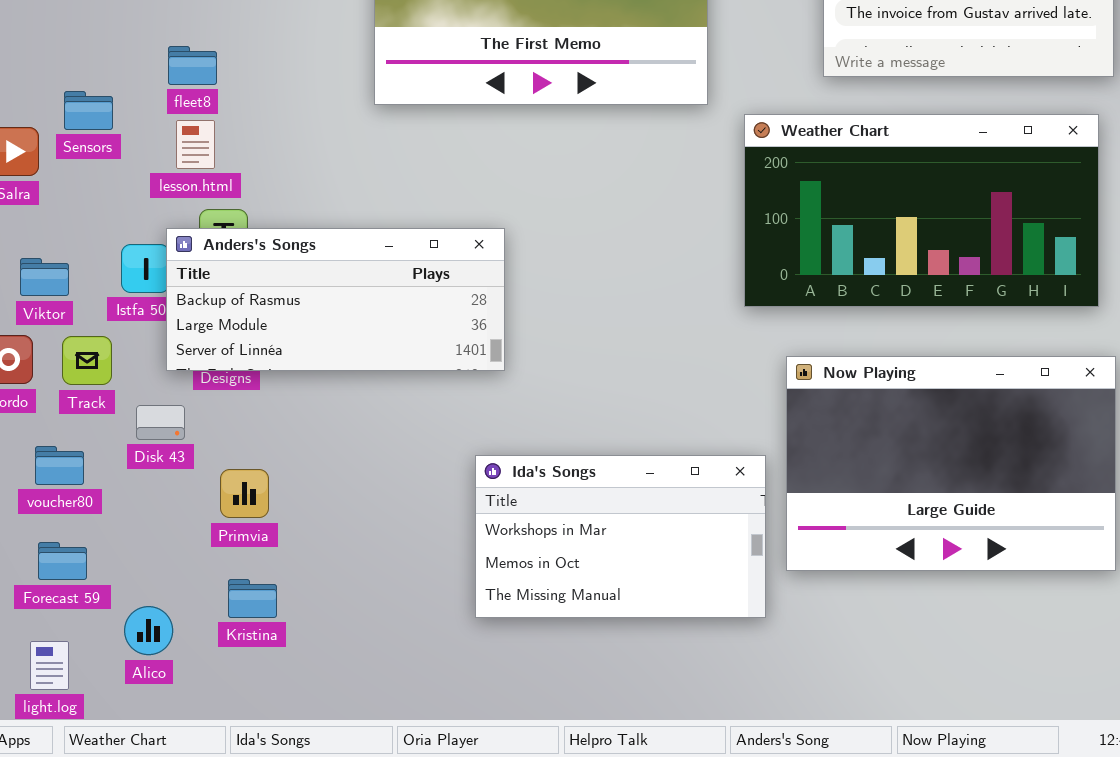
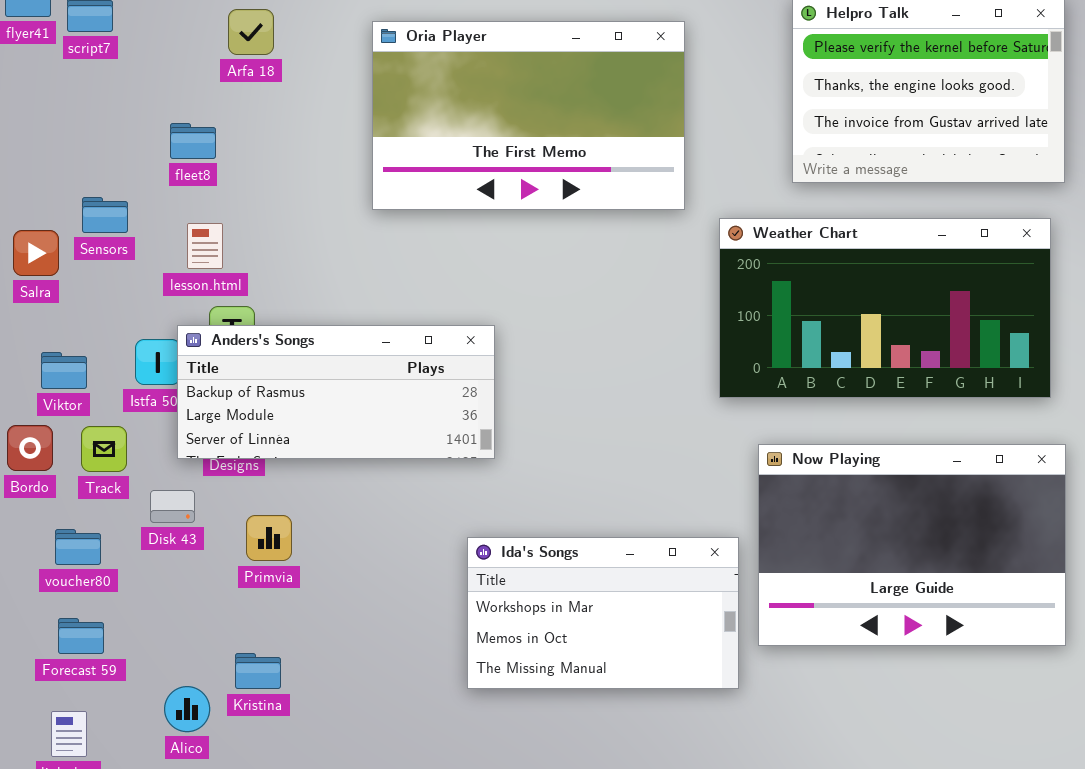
fleet8: [168,46,217,85] -> [170,123,216,159], moved
Primvia: [220,469,269,518] -> [246,515,292,561], moved
Alico: [124,606,173,655] -> [164,686,210,732], moved

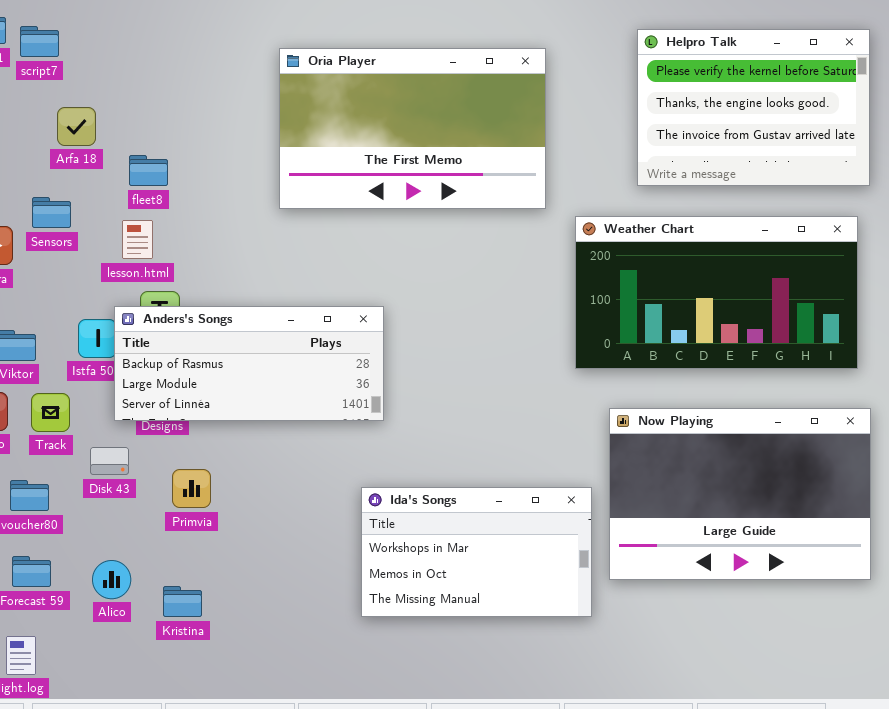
Arfa 18: [228,9,274,55] -> [57,107,96,146], moved
fleet8: [170,123,216,159] -> [129,155,168,186], moved
Alico: [164,686,210,732] -> [92,560,131,599], moved

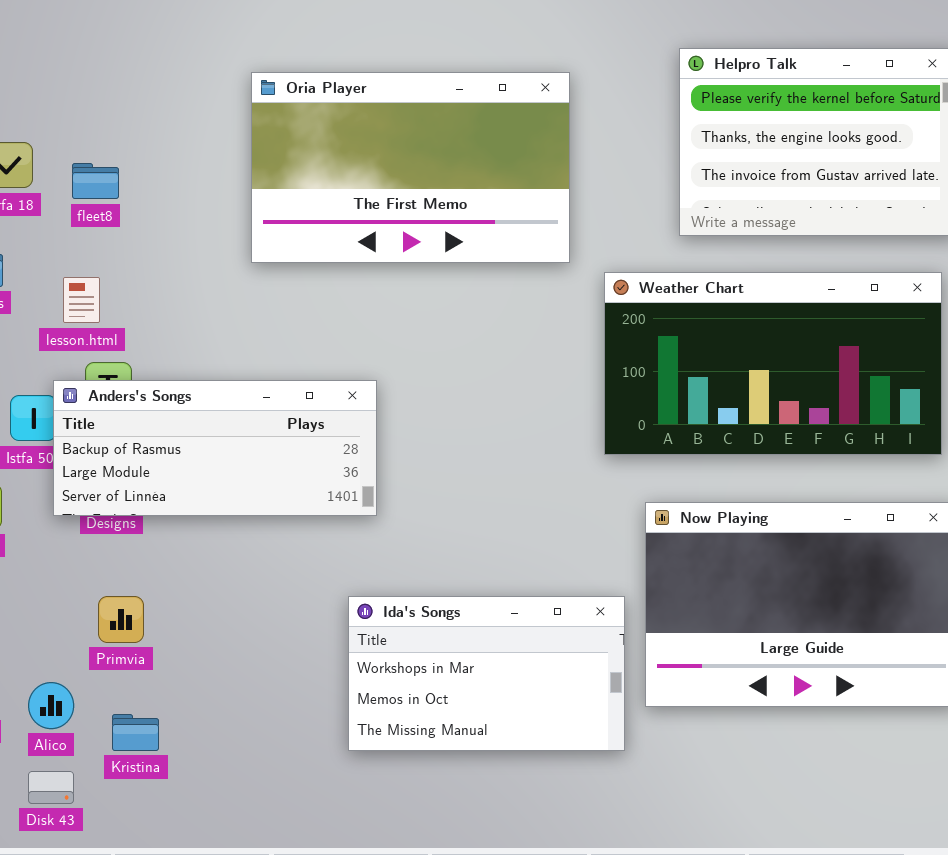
fleet8: [129,155,168,186] -> [72,163,119,199], moved
Disk 43: [90,447,129,475] -> [28,771,74,804], moved
Primvia: [172,469,211,508] -> [98,596,144,643], moved

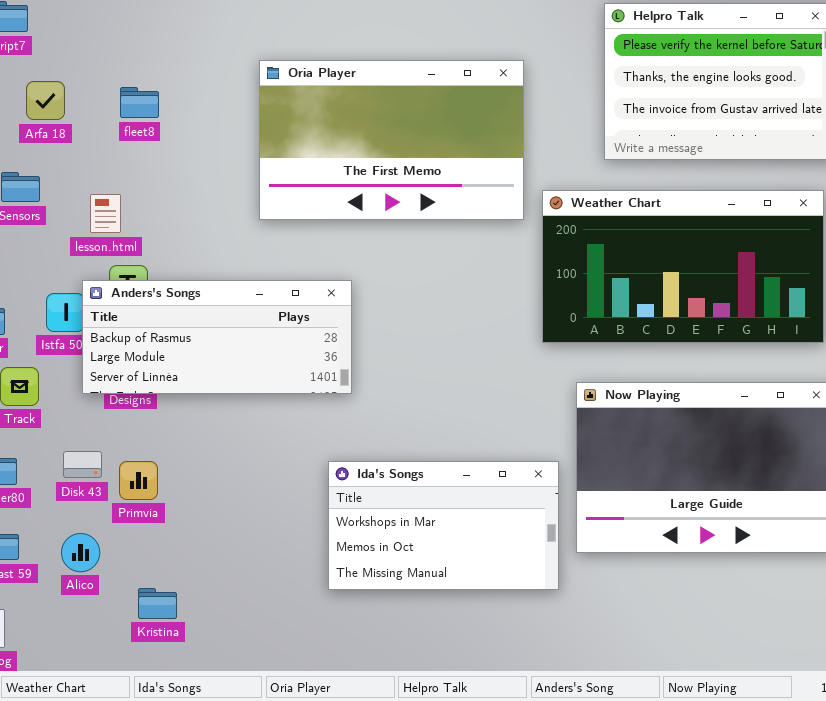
Oria Player: [251,72,570,263] -> [259,60,524,220], moved
fleet8: [72,163,119,199] -> [120,87,159,118], moved
Kristina: [112,714,159,751] -> [138,588,177,619], moved
Disk 43: [28,771,74,804] -> [63,451,102,478], moved

